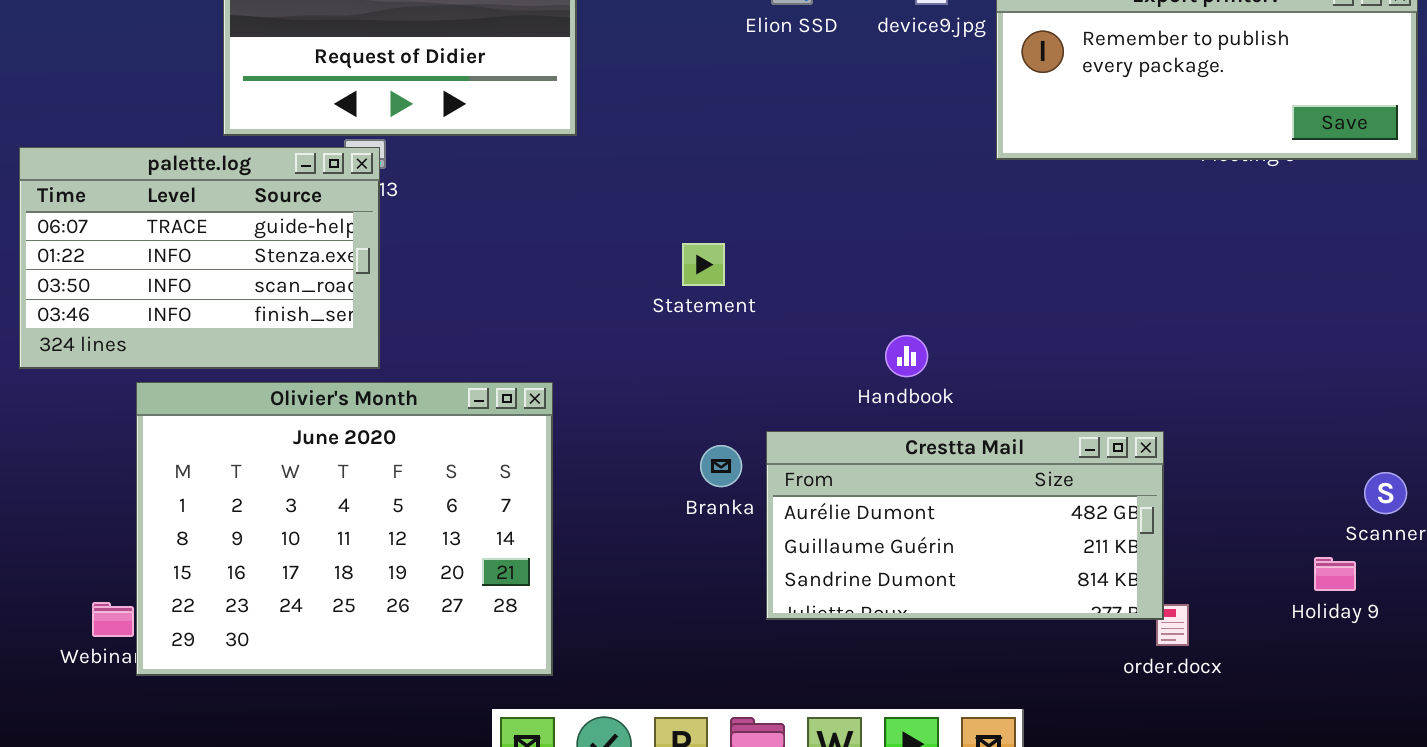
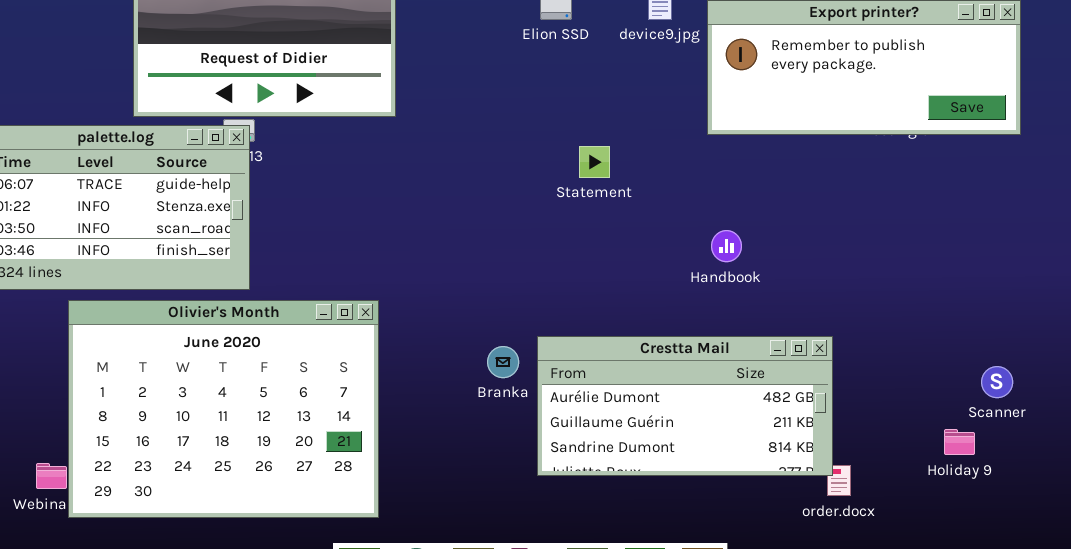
Statement: [682,243,725,286] -> [579,146,610,178], moved
Handbook: [885,335,928,377] -> [711,230,742,262], moved

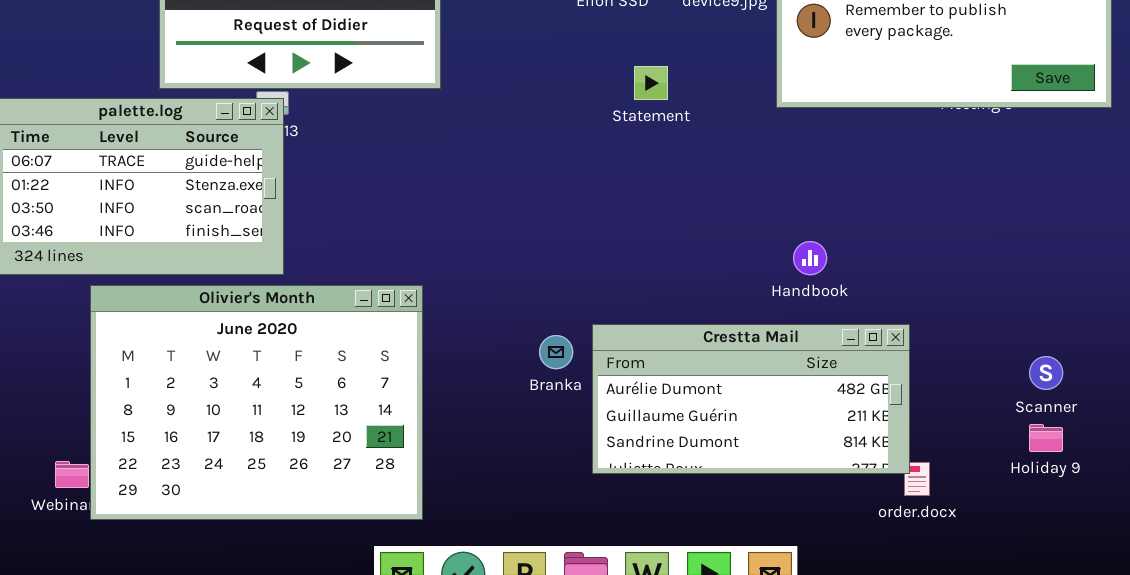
Statement: [579,146,610,178] -> [634,66,668,100], moved
Handbook: [711,230,742,262] -> [793,241,827,275], moved
Scanner: [981,366,1013,398] -> [1029,356,1063,390], moved

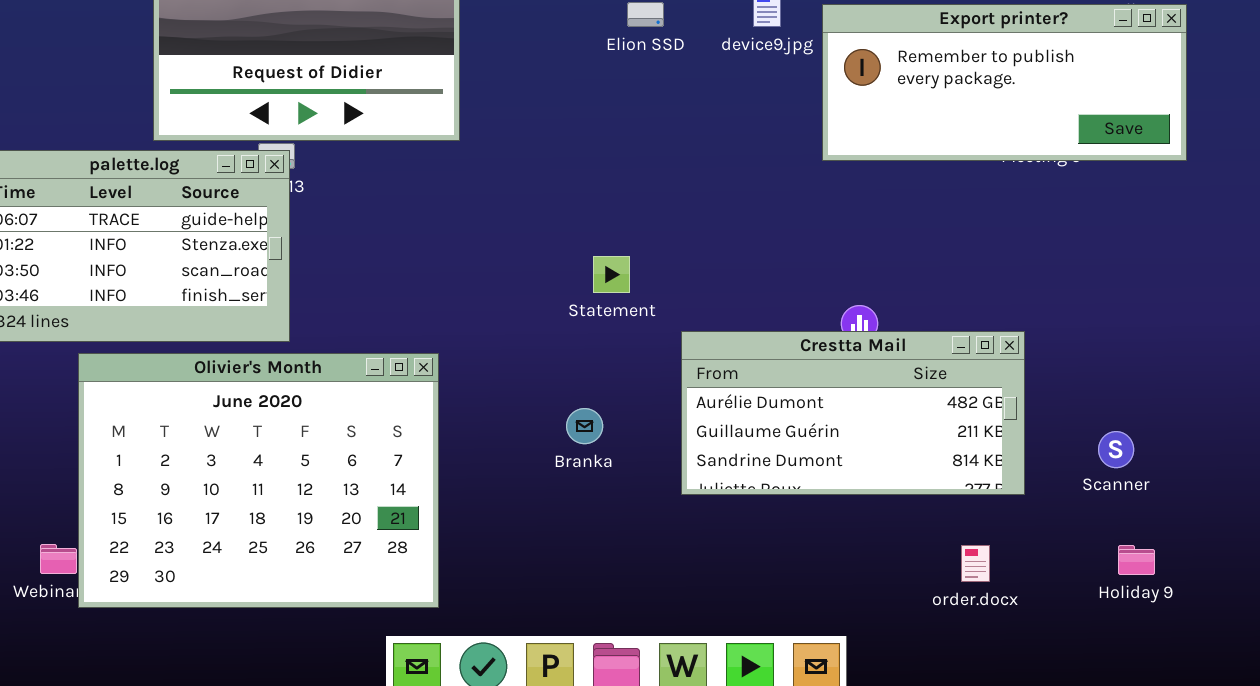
Statement: [634,66,668,100] -> [593,256,630,293], moved
Crestta Mail: [592,324,910,474] -> [681,331,1025,495], moved
Holiday 9: [1029,424,1063,452] -> [1118,545,1155,575], moved

